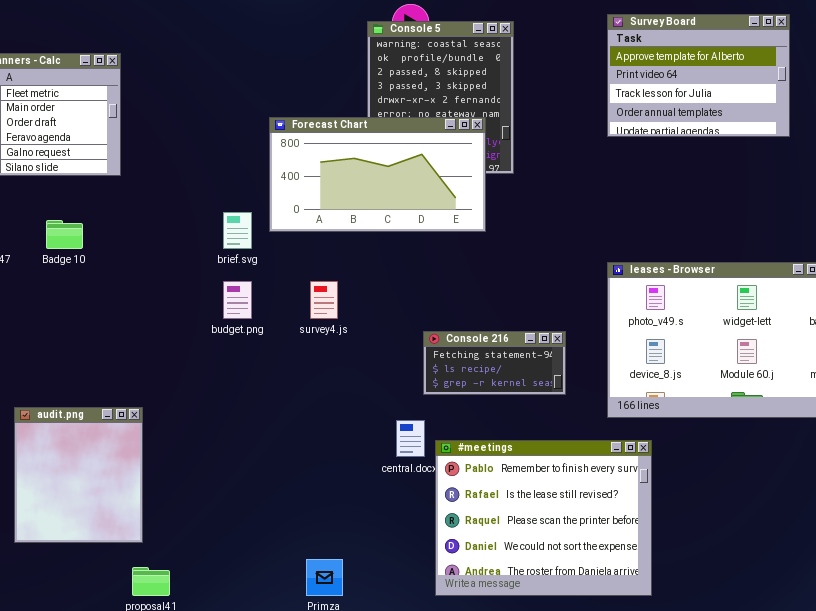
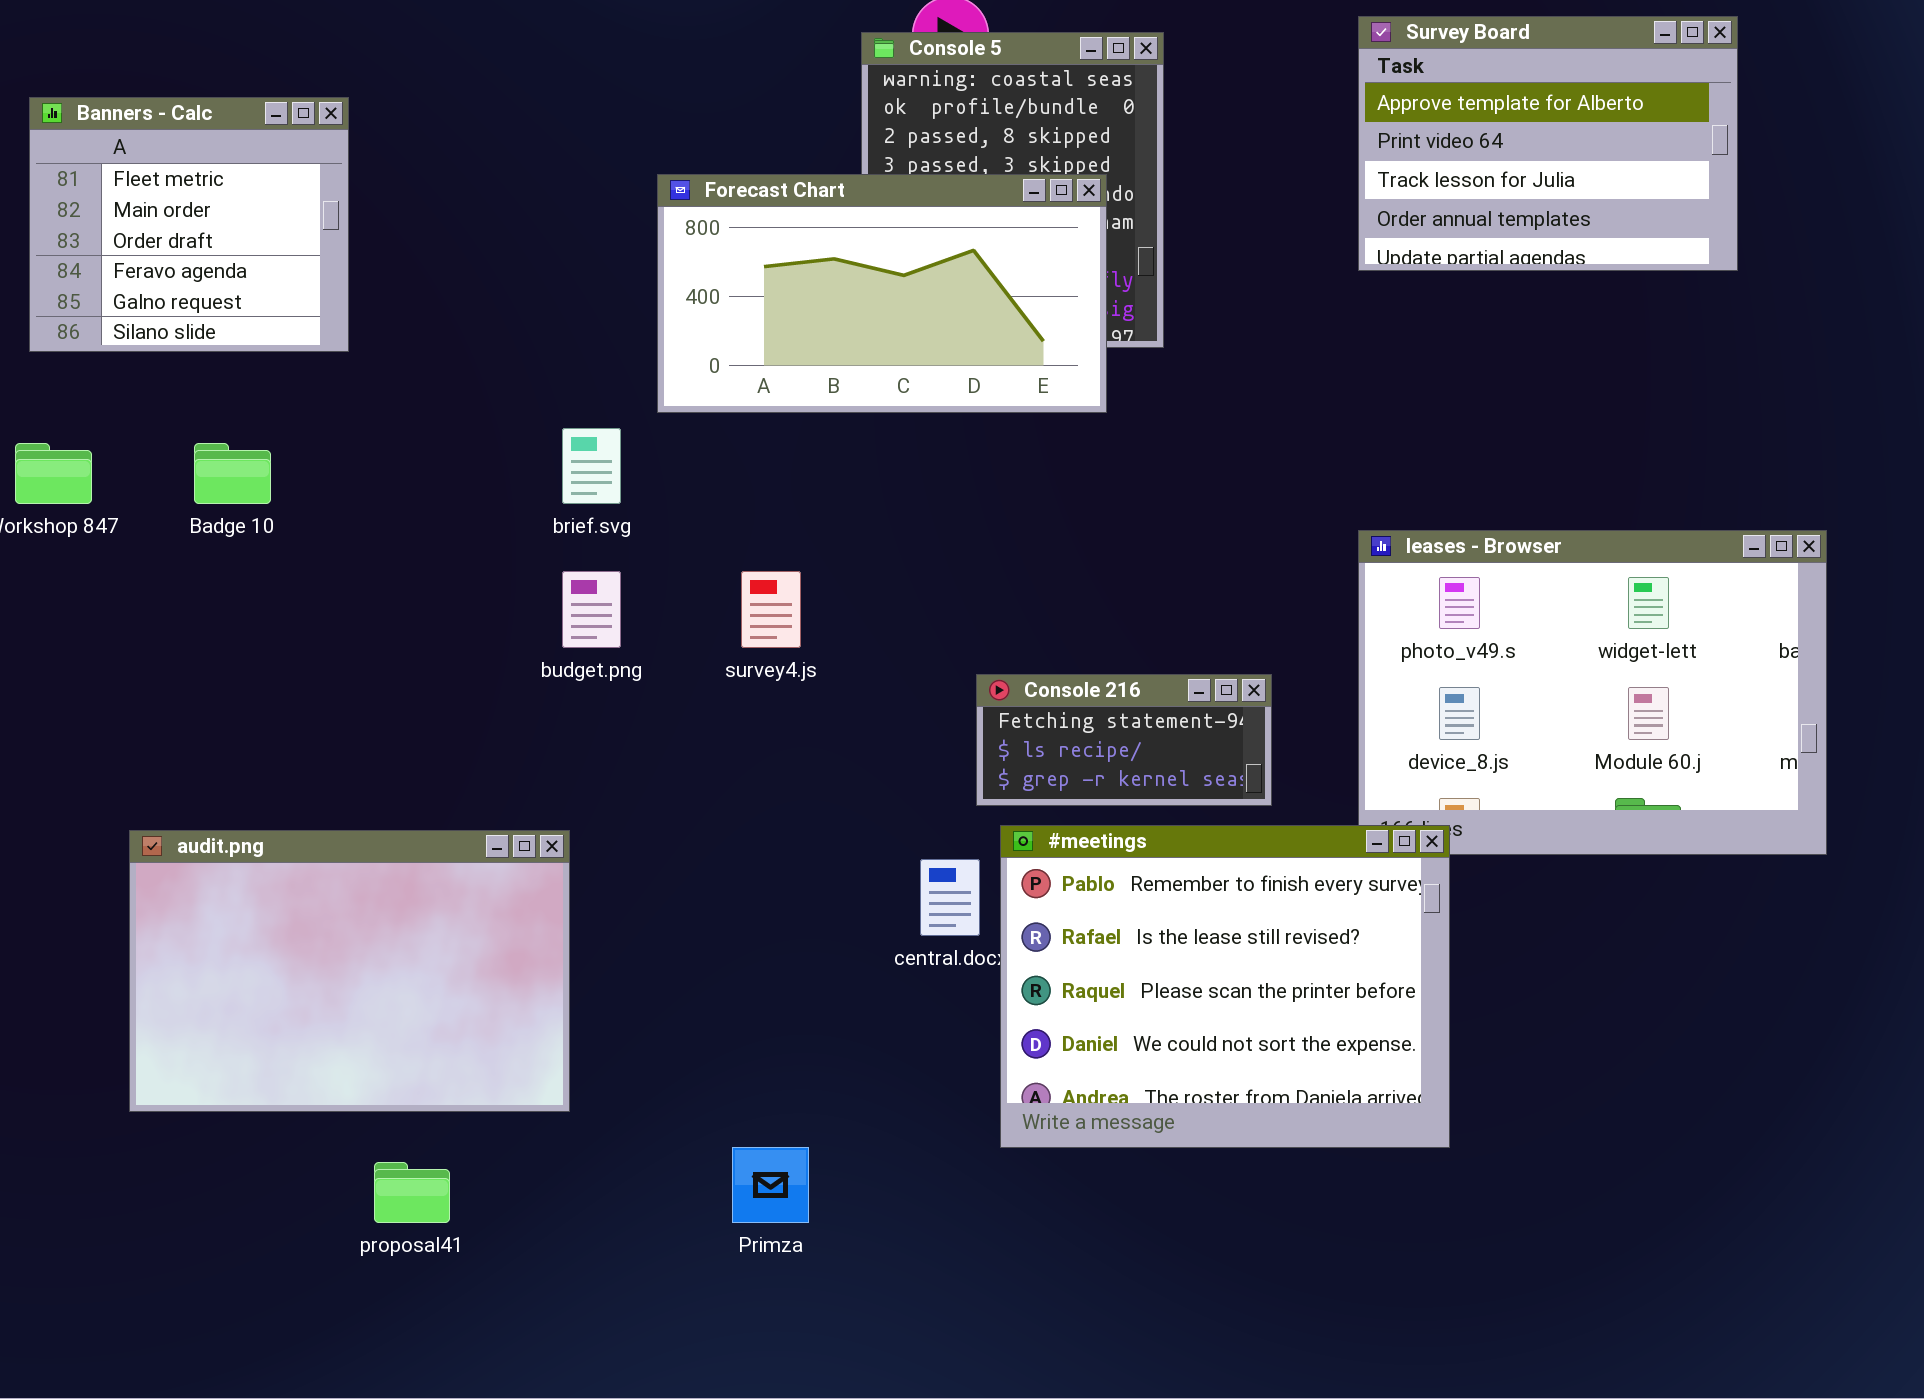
Forecast Chart: [269,117,486,232] -> [657,174,1107,413], moved
audit.png: [14,407,143,543] -> [129,830,570,1112], resized
#meetings: [435,440,652,596] -> [1000,825,1450,1148], moved

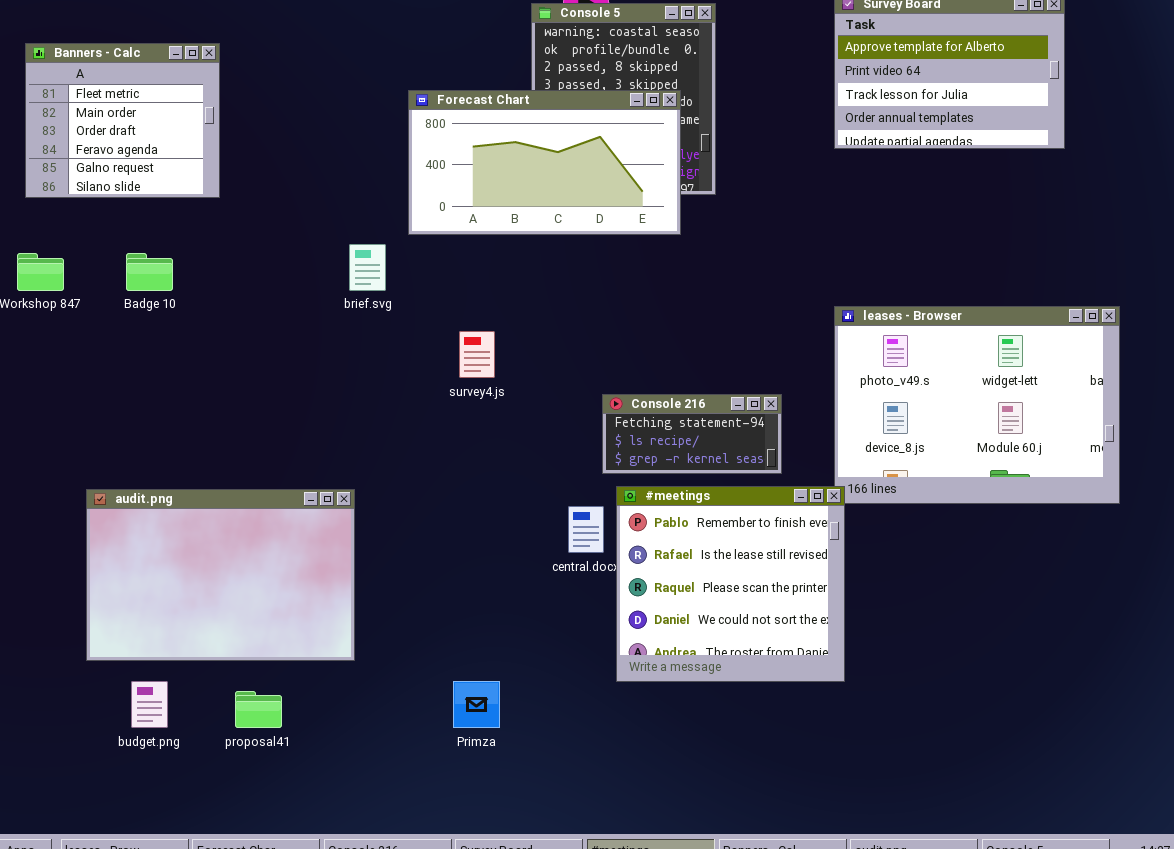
budget.png: [562,571,621,648] -> [131,681,168,728], moved
#meetings: [1000,825,1450,1148] -> [616,486,845,682], resized

